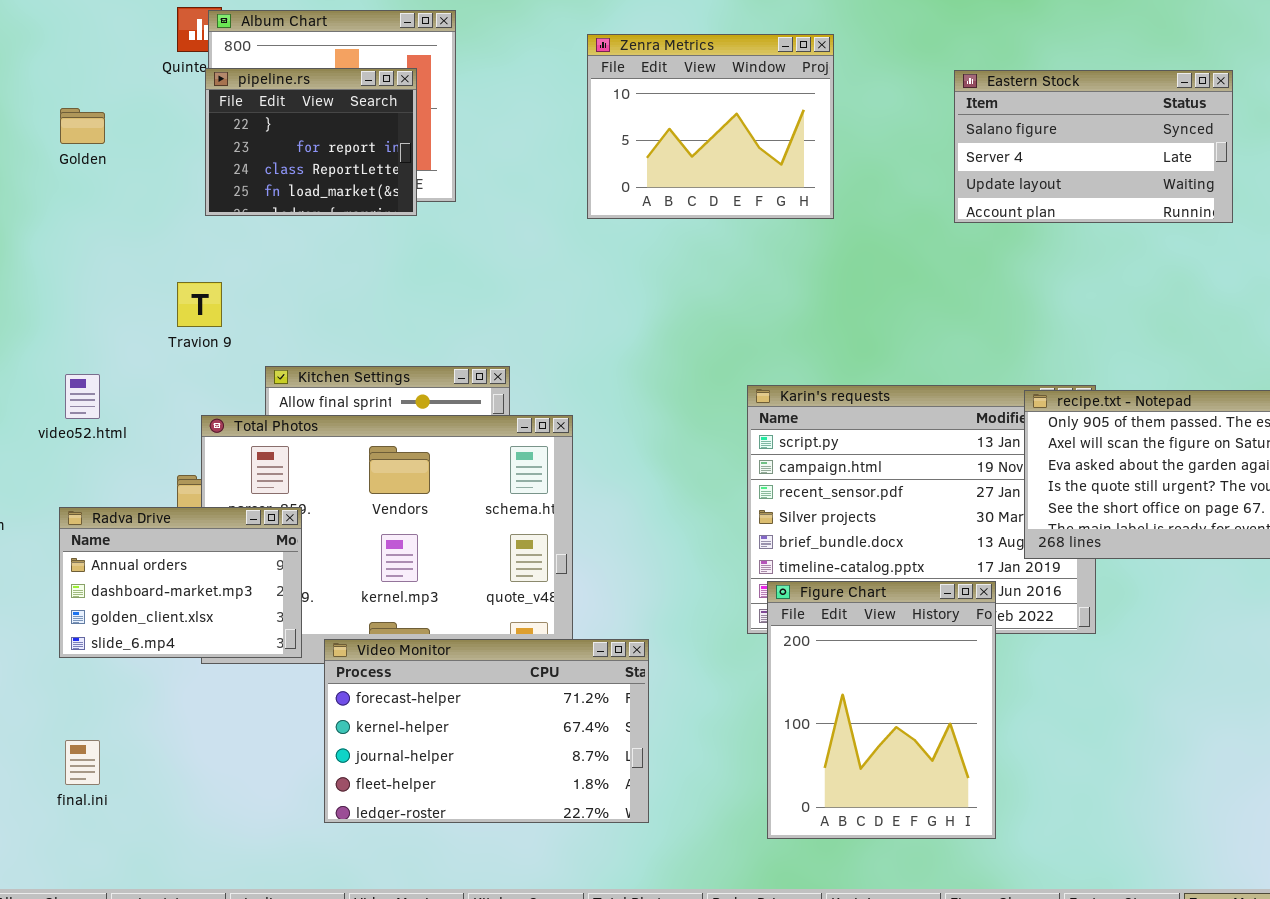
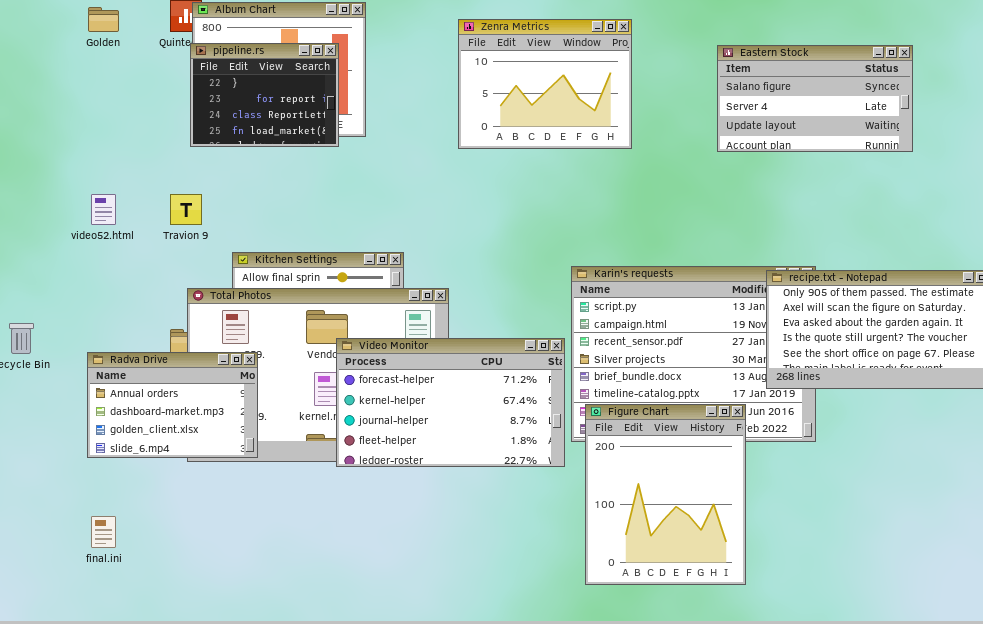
Golden: [60,108,105,144] -> [88,7,119,32], moved
video52.html: [65,374,100,419] -> [91,194,116,225], moved
Video Monitor: [324,639,649,823] -> [336,338,565,467], moved

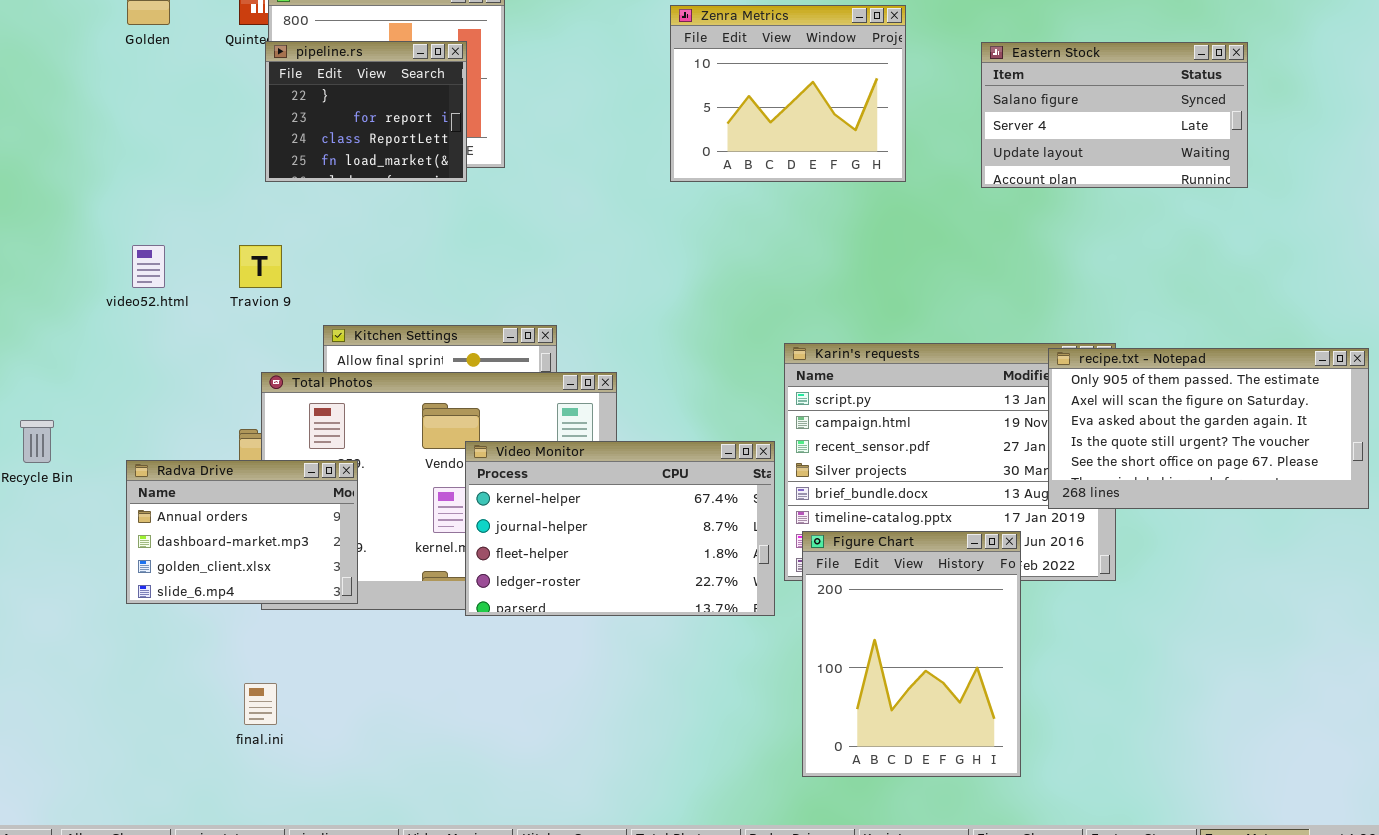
Zenra Metrics: [458,19,632,149] -> [670,5,906,182], moved
Video Monitor: [336,338,565,467] -> [465,441,775,616], scrolled down 1 row
final.ini: [91,516,116,548] -> [244,683,277,725], moved

